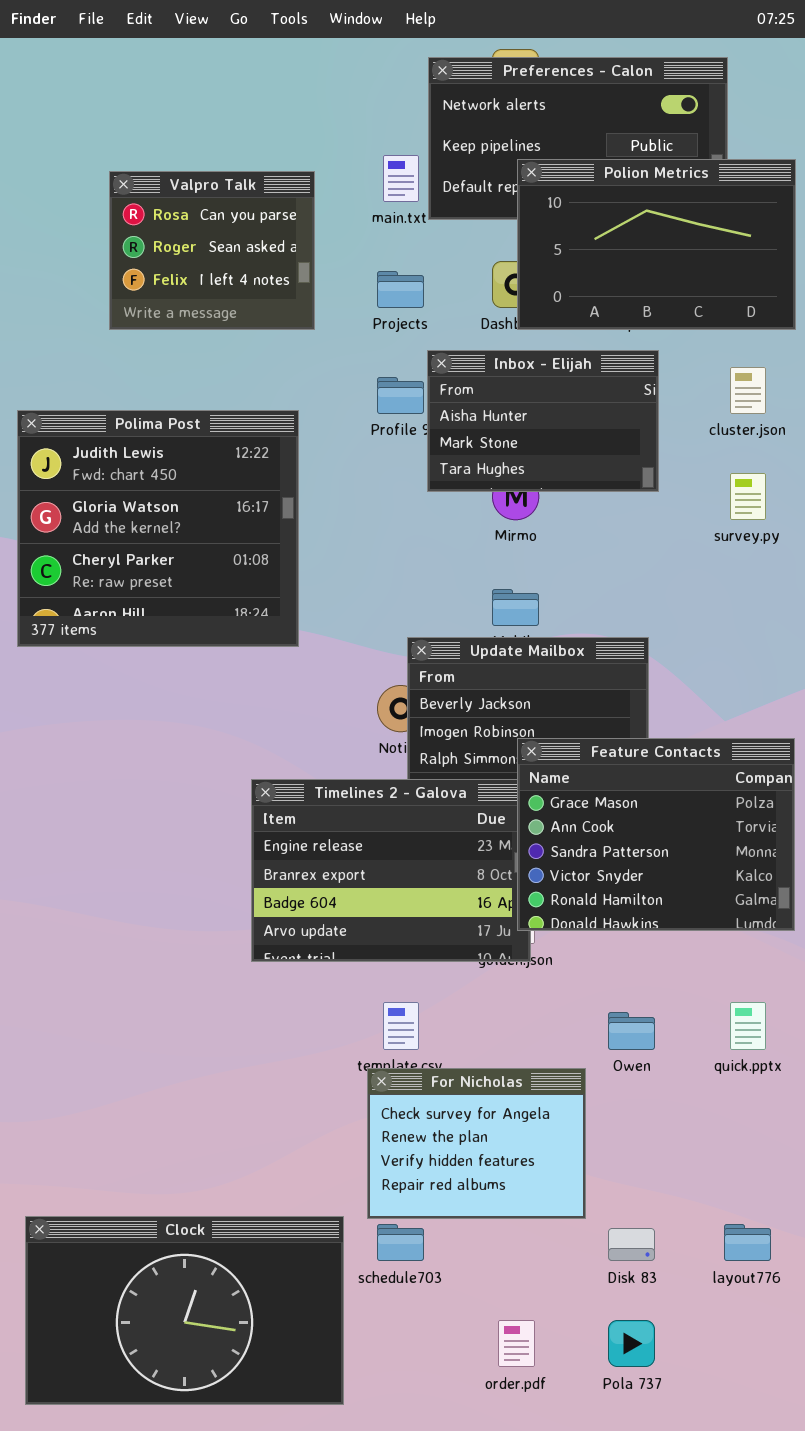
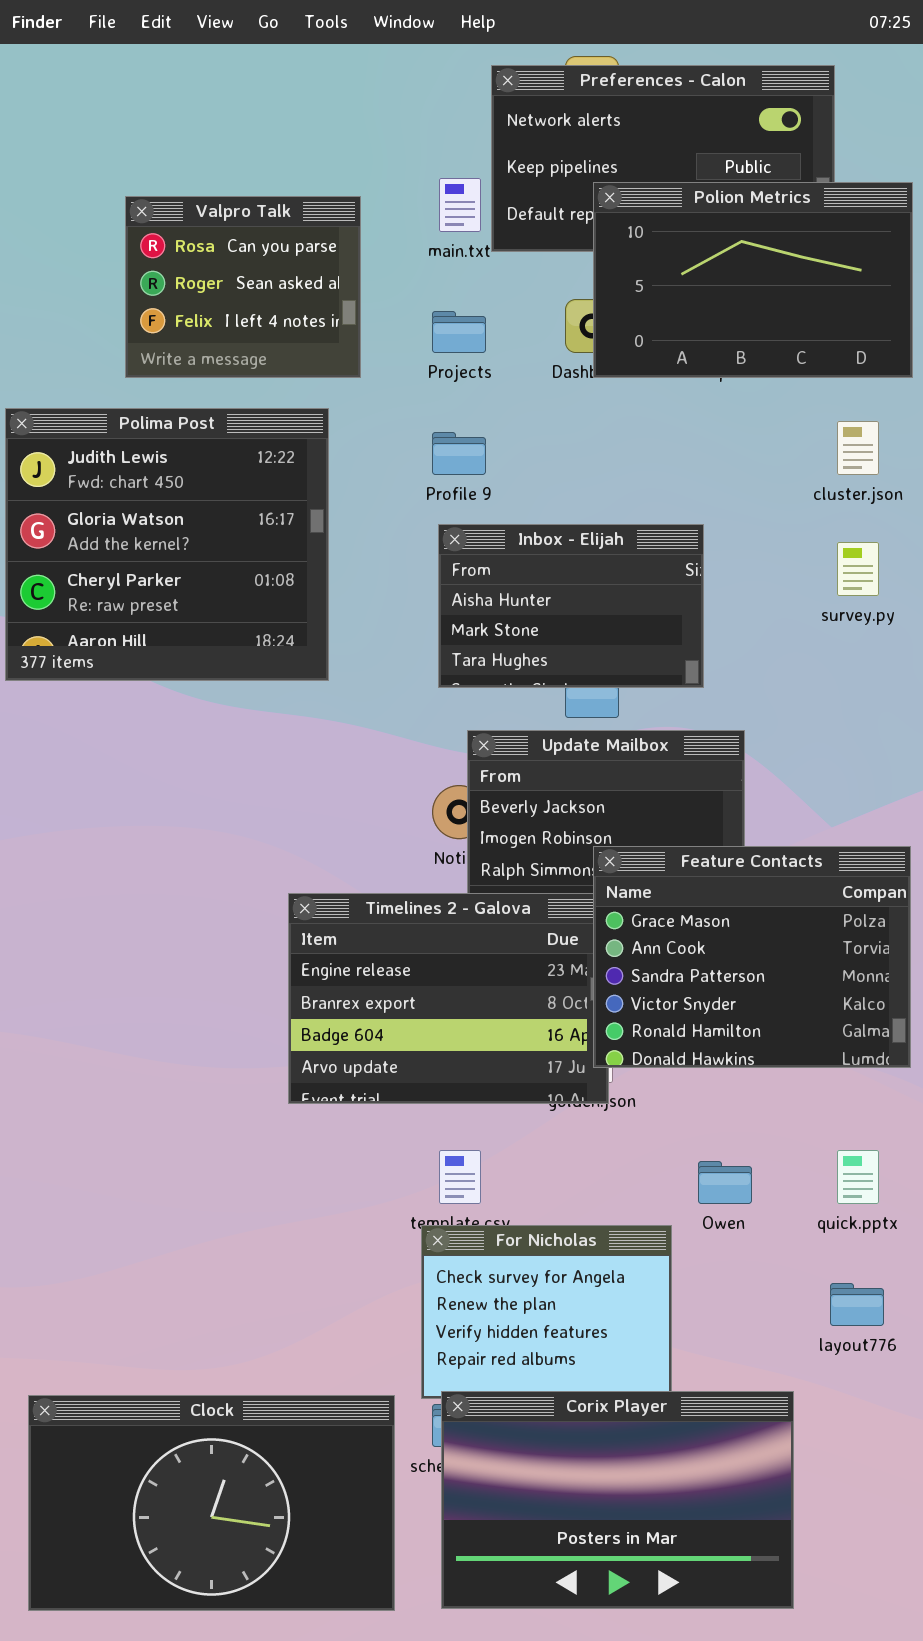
Inbox - Elijah: [427,350,659,492] -> [438,524,704,688], moved
Polima Post: [17,410,299,647] -> [5,408,329,681], moved
Corix Player: none -> [441,1391,794,1609], opened
layout776: [724,1224,771,1261] -> [830,1283,884,1326], moved

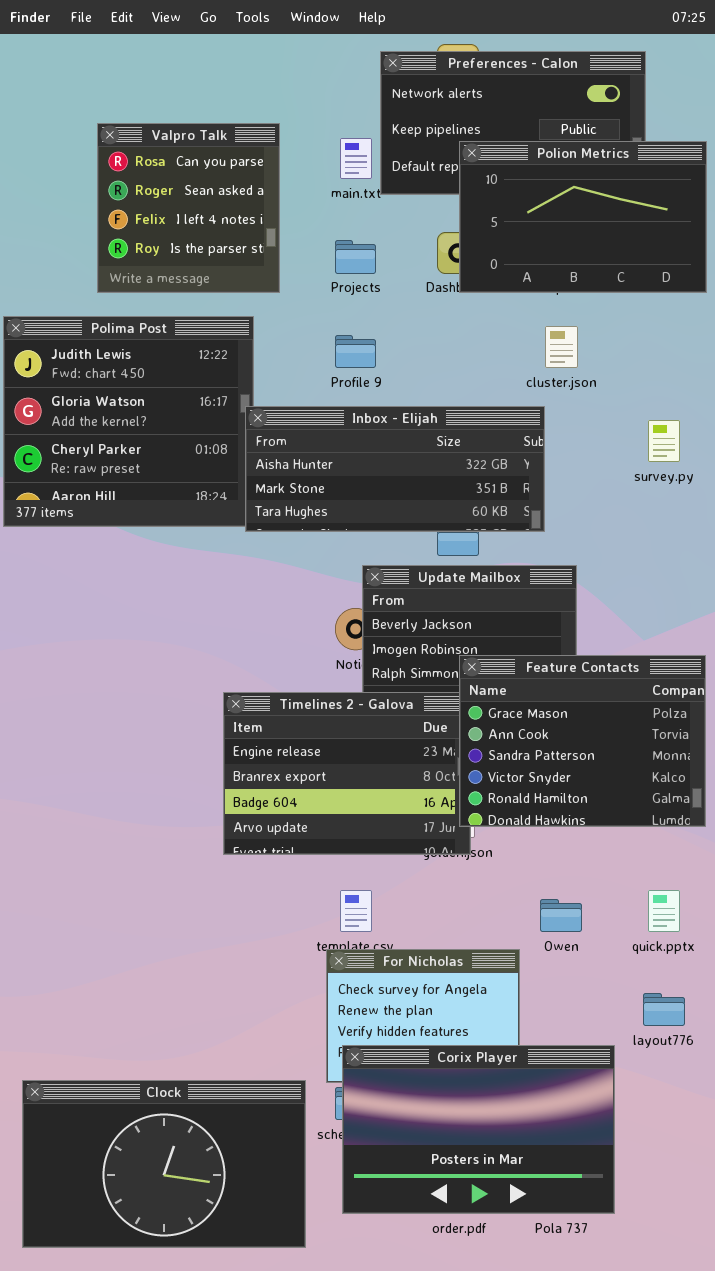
Valpro Talk: [125,196,361,378] -> [97,123,280,293], resized
cluster.json: [837,421,879,475] -> [545,326,578,368], moved
Inbox - Elijah: [438,524,704,688] -> [245,406,545,532], resized
Corix Player: [441,1391,794,1609] -> [342,1045,615,1214], moved

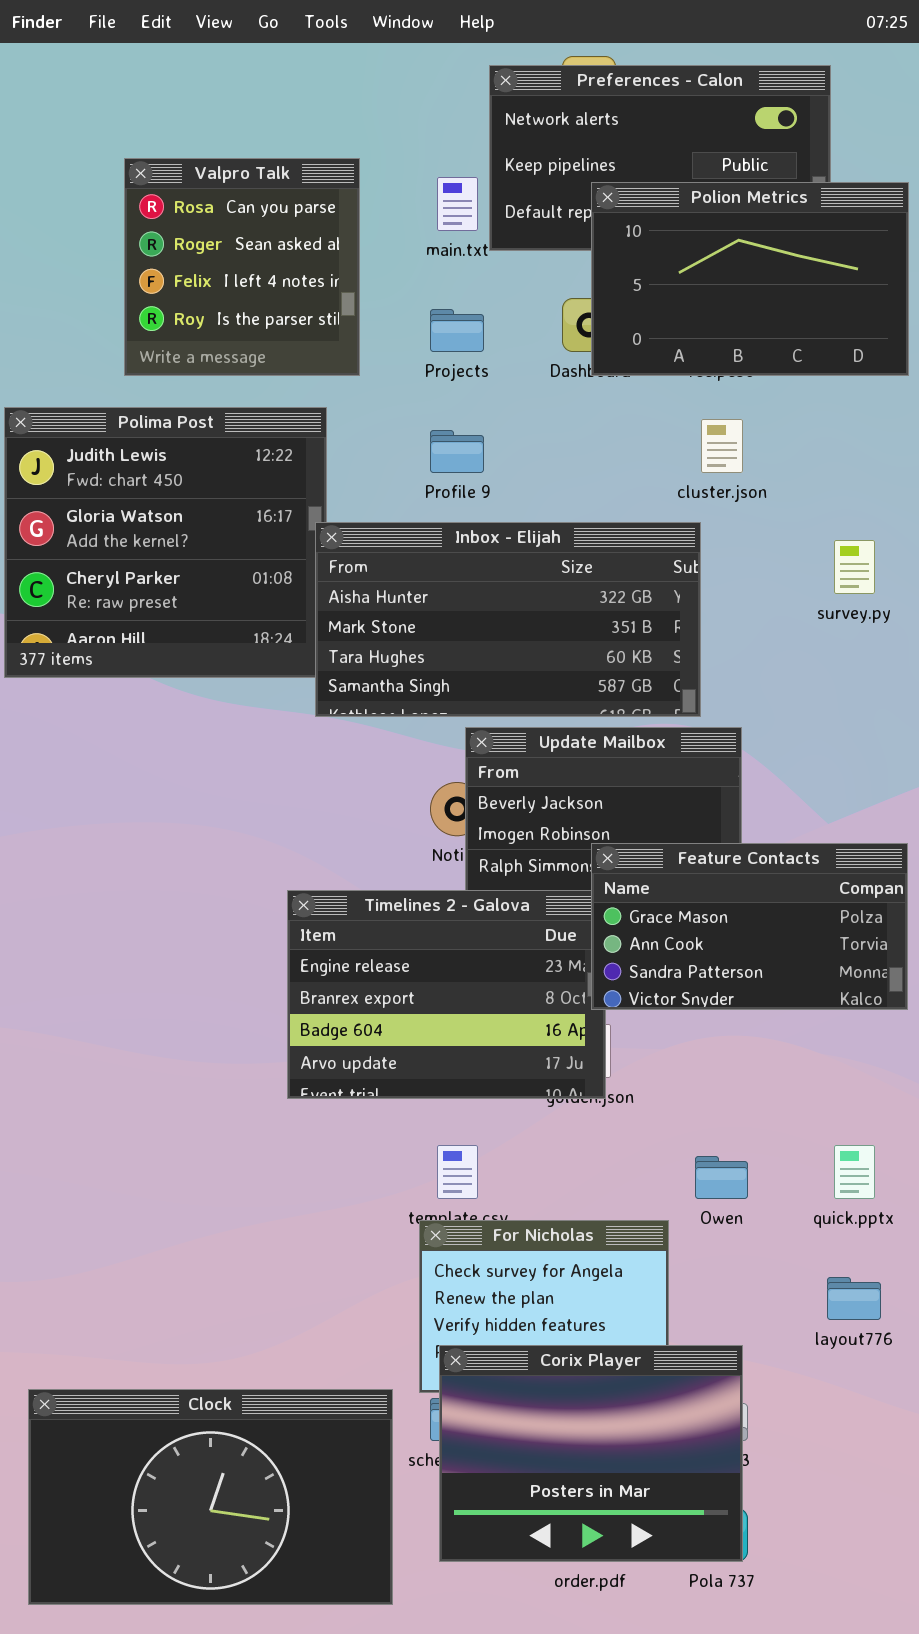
Inbox - Elijah: [245,406,545,532] -> [315,522,701,717], resized
Feature Contacts: [459,655,706,827] -> [591,843,908,1010], resized
Corix Player: [342,1045,615,1214] -> [439,1345,743,1562], resized

